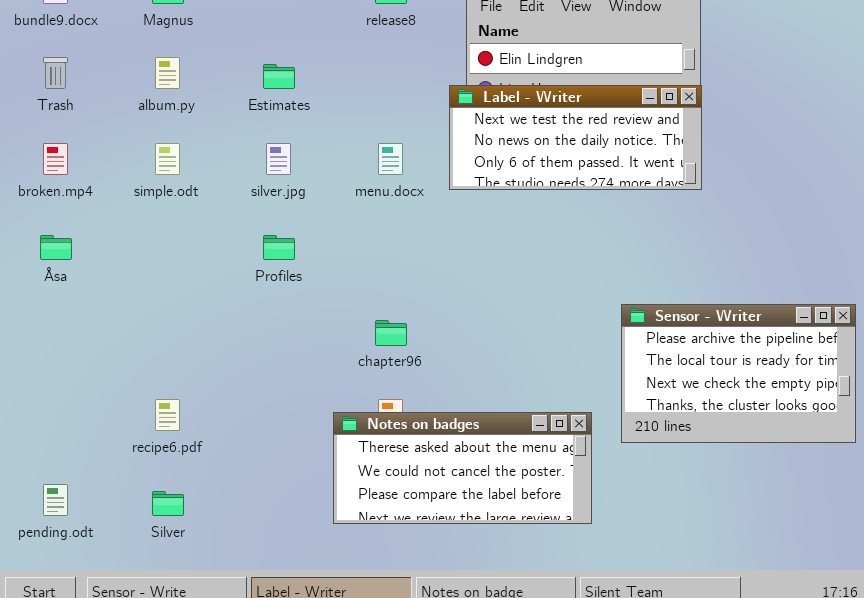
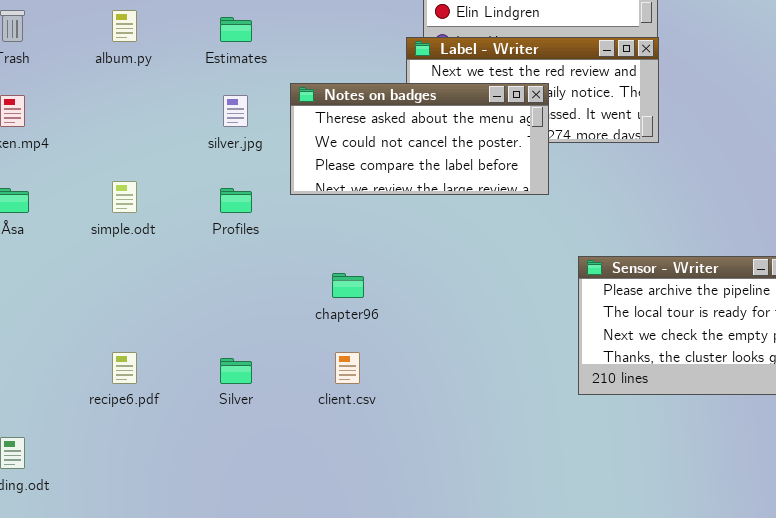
simple.odt: [155,143,180,175] -> [112,181,137,213], moved
Notes on badges: [333,412,592,524] -> [290,83,549,195], moved
Silver: [152,491,184,516] -> [220,358,252,384], moved

